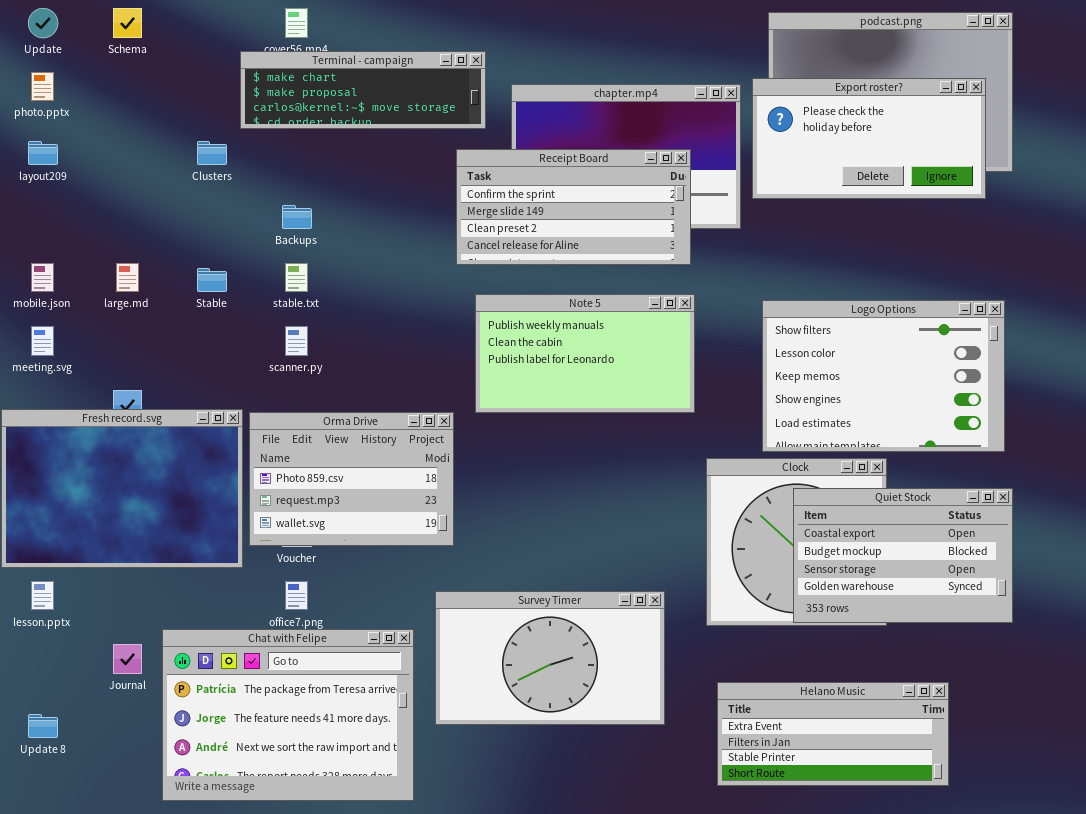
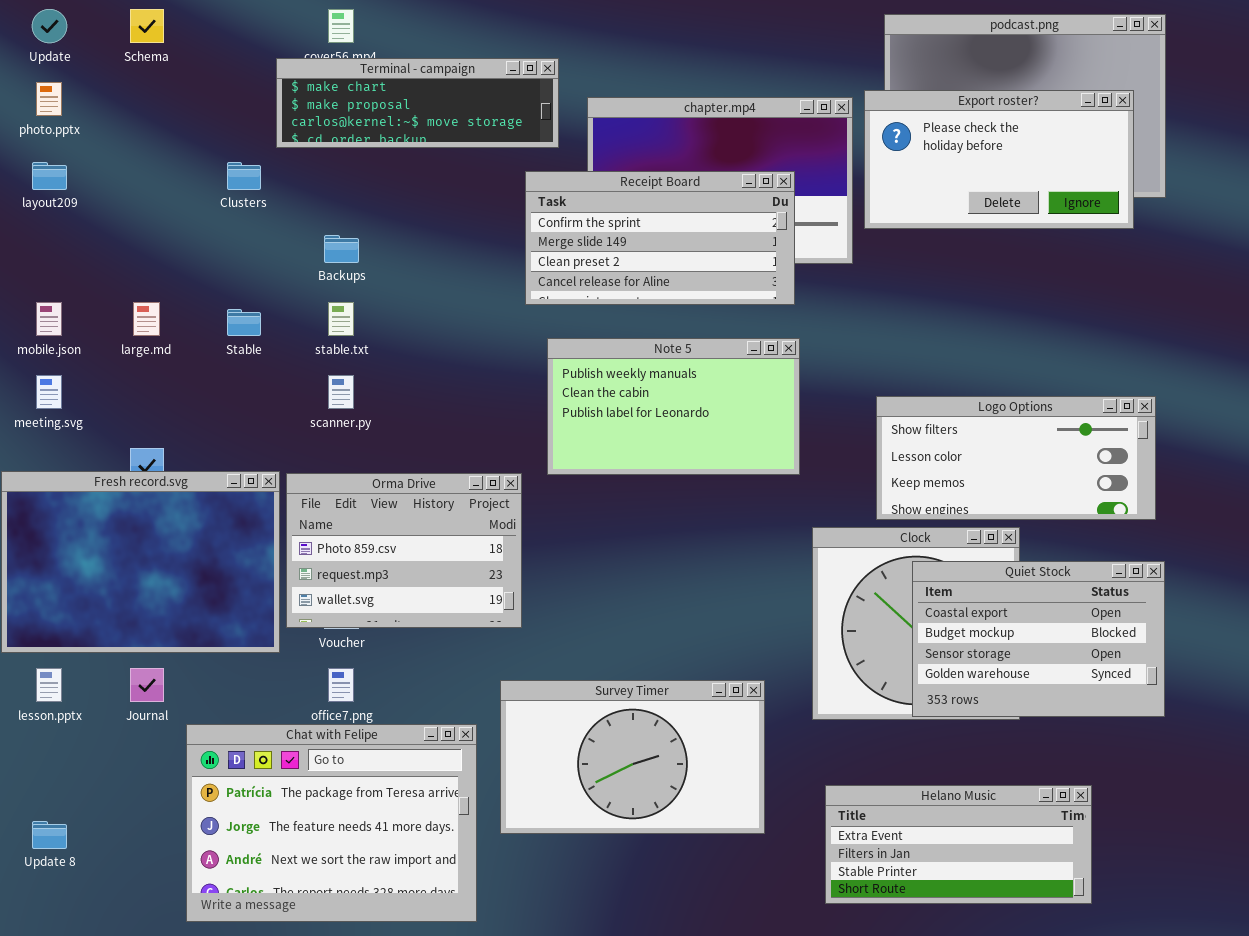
Logo Options: [762,300,1005,452] -> [876,396,1156,520], resized
Journal: [113,644,142,674] -> [130,668,164,702], moved

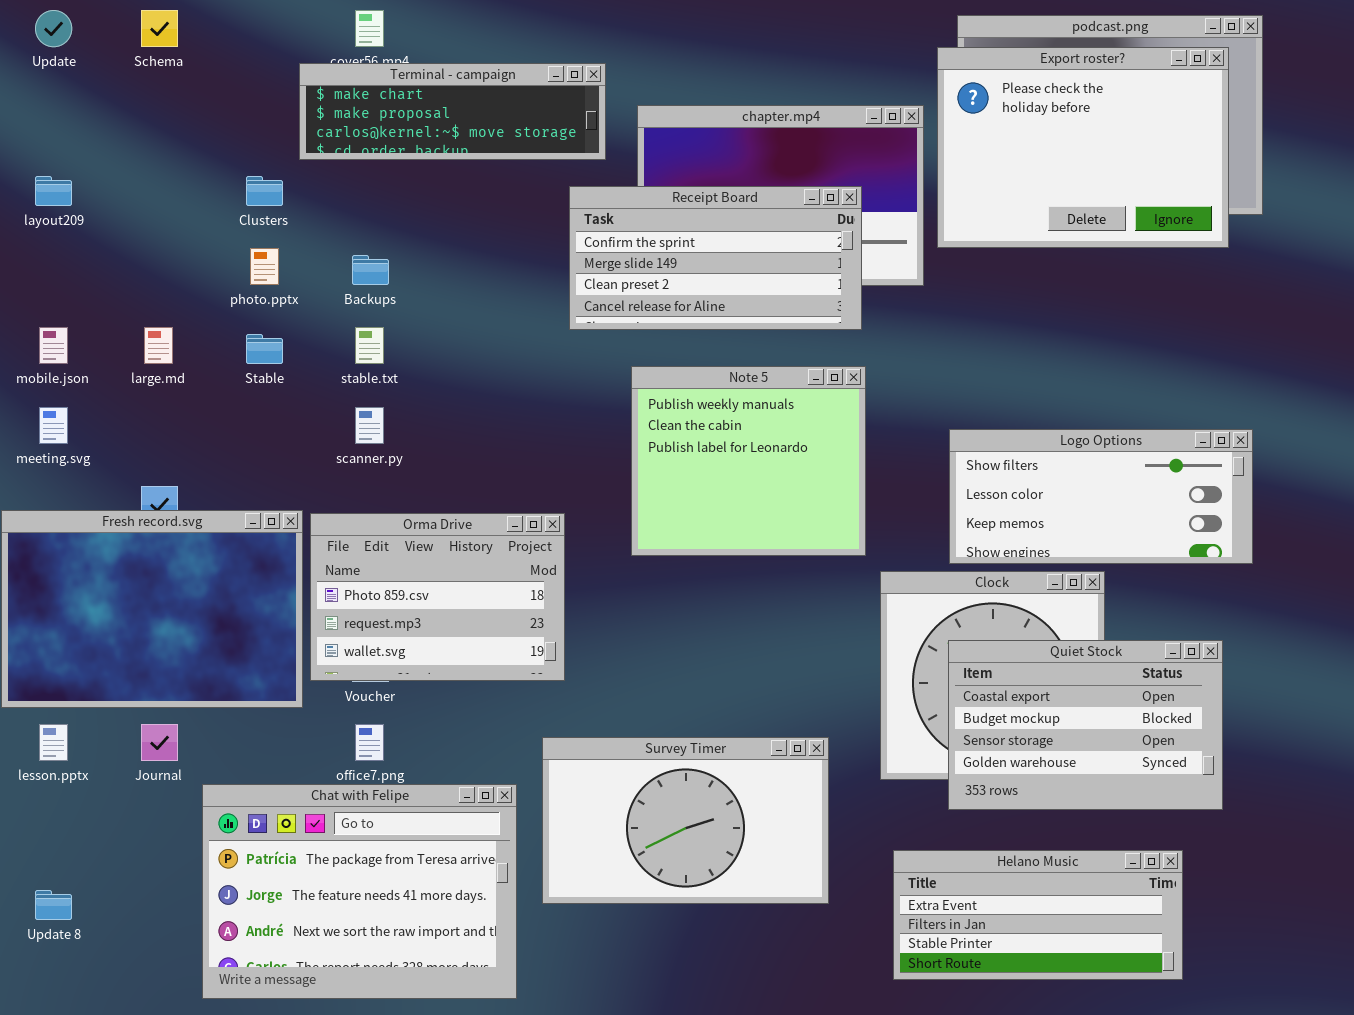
photo.pptx: [36,82,62,116] -> [250,248,279,285], moved
Export roster?: [864,90,1134,229] -> [937,47,1229,248], resized
Note 5: [547,338,800,475] -> [631,366,866,556], resized
Quiet Stock: [912,561,1165,717] -> [948,640,1223,810], moved

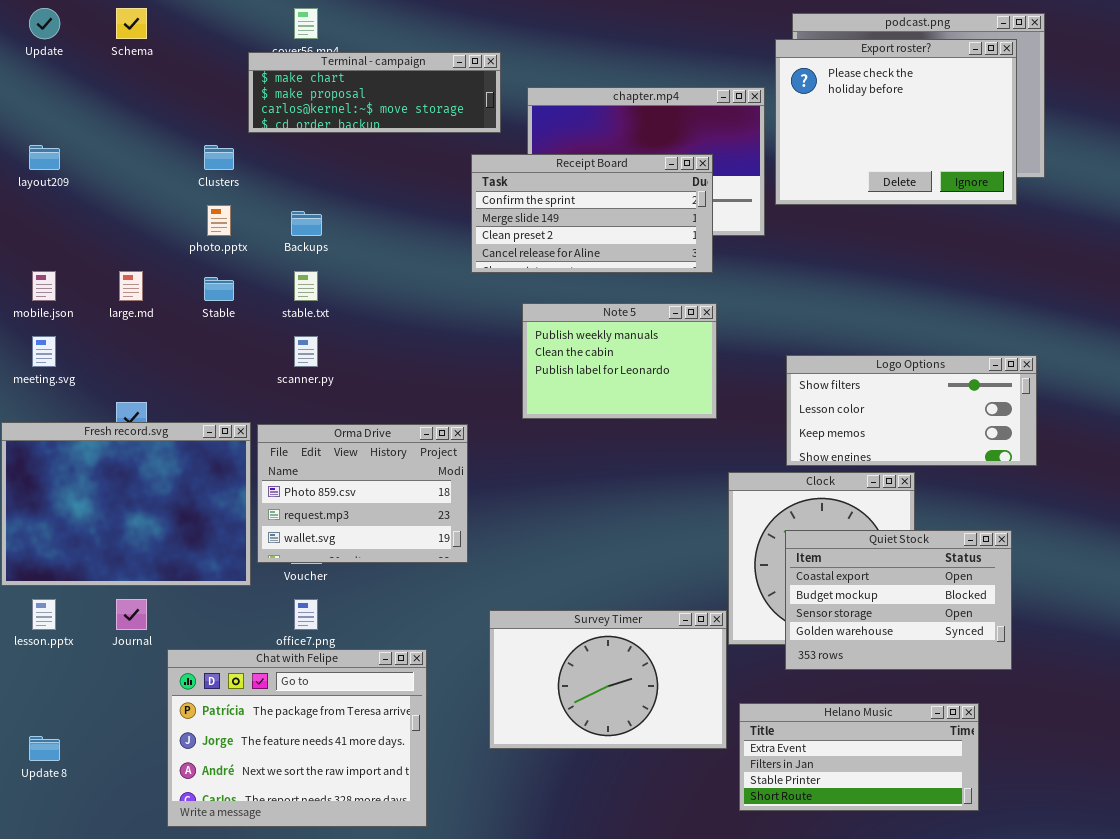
Note 5: [631,366,866,556] -> [522,303,717,419], resized
Survey Timer: [542,737,829,904] -> [489,610,727,749], moved

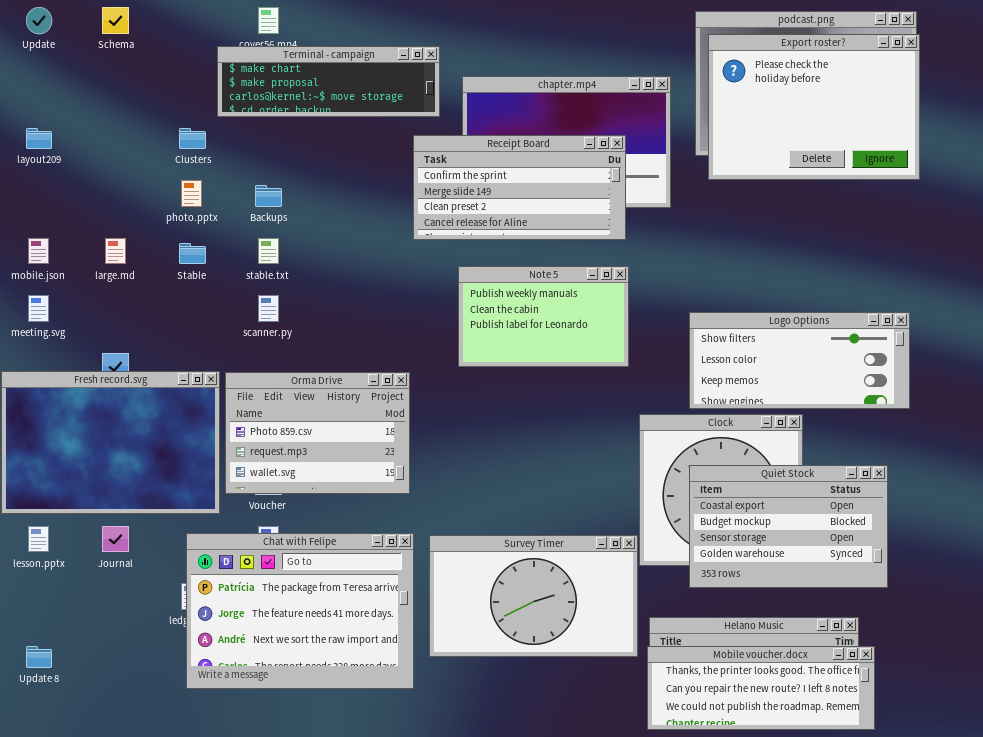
Export roster?: [775,39,1017,205] -> [708,34,920,180], moved
Chat with Felipe: [167,649,427,827] -> [186,533,414,689], moved
Mobile voucher.docx: none -> [647,646,875,730], opened

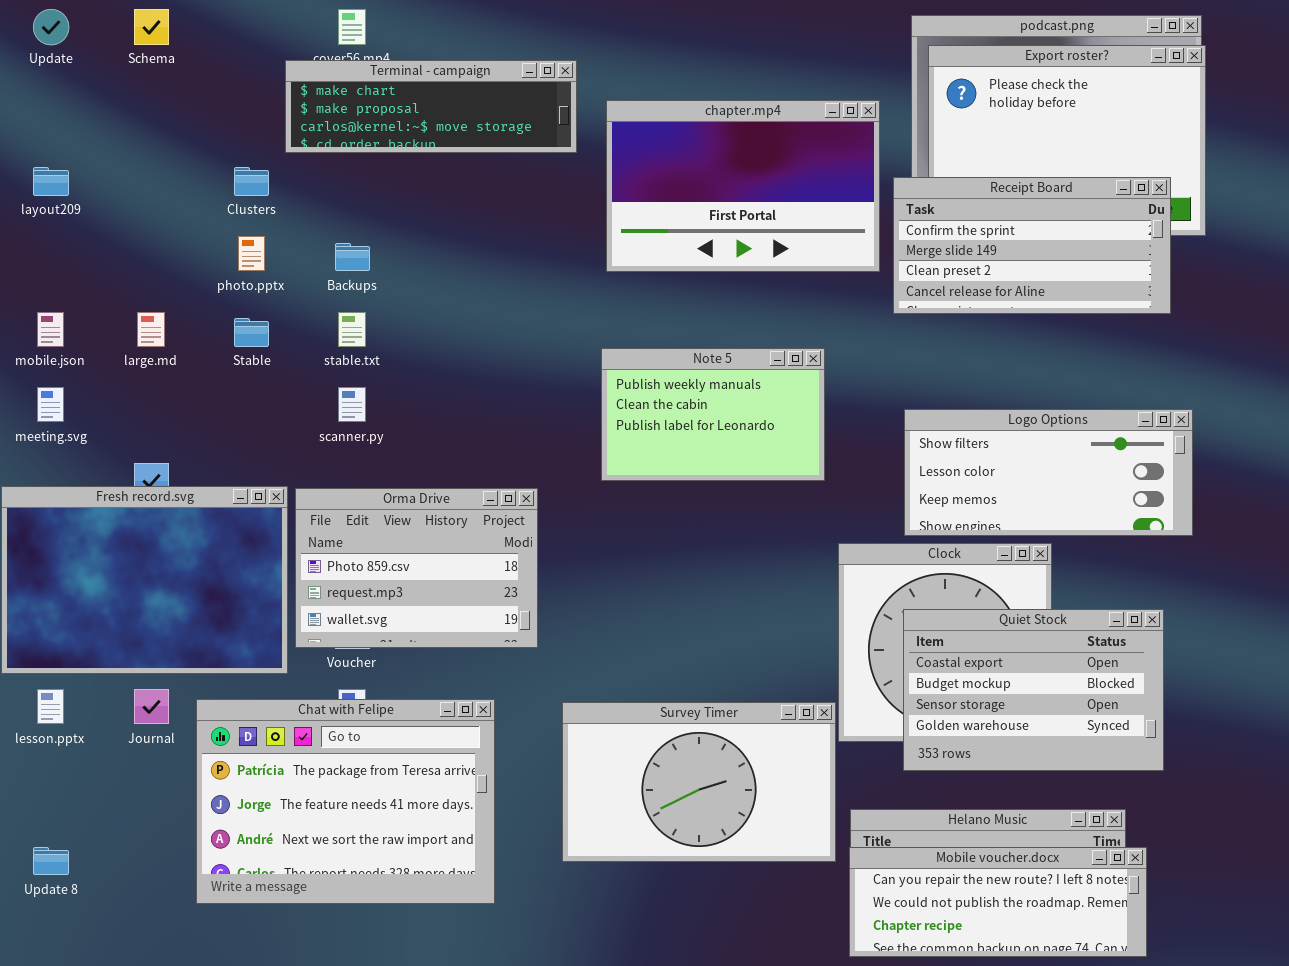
Receipt Board: [413,135,626,240] -> [893,177,1171,314], moved
Chat with Felipe: [186,533,414,689] -> [196,699,495,904], moved
Mobile voucher.docx: [647,646,875,730] -> [849,847,1147,957], scrolled down 1 row

